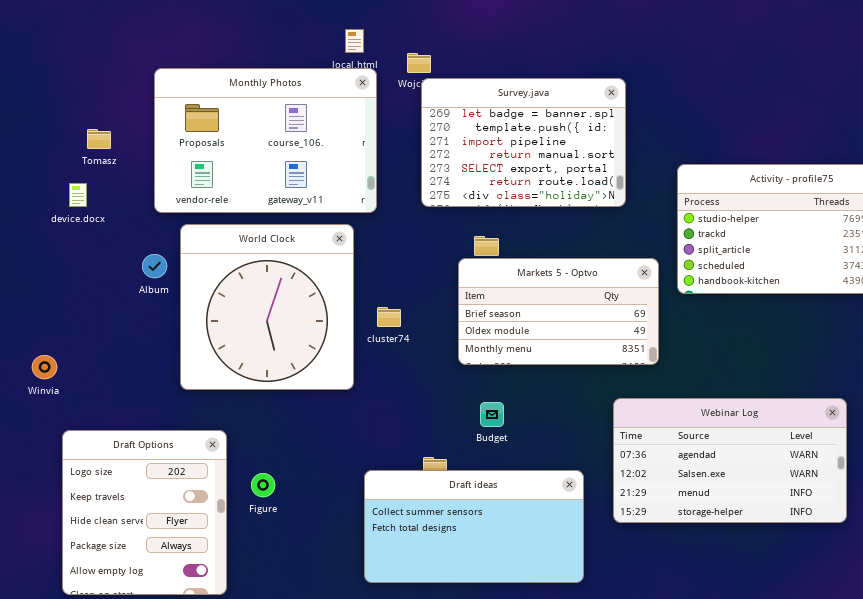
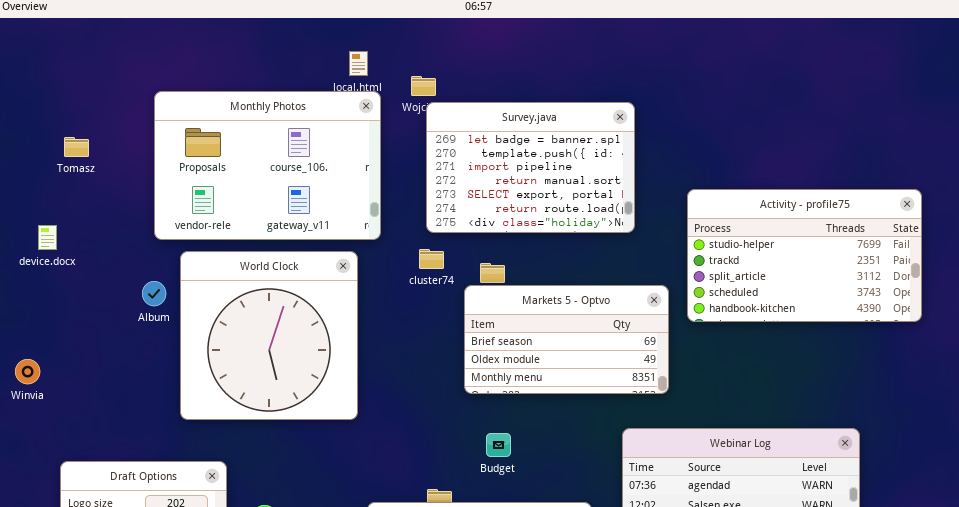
Tomasz: [87,129,111,149] -> [64,137,89,157], moved
device.docx: [69,183,87,207] -> [38,225,57,250], moved
cluster74: [377,307,401,327] -> [419,249,444,269], moved
Winvia: [32,355,57,379] -> [15,359,40,384], moved

